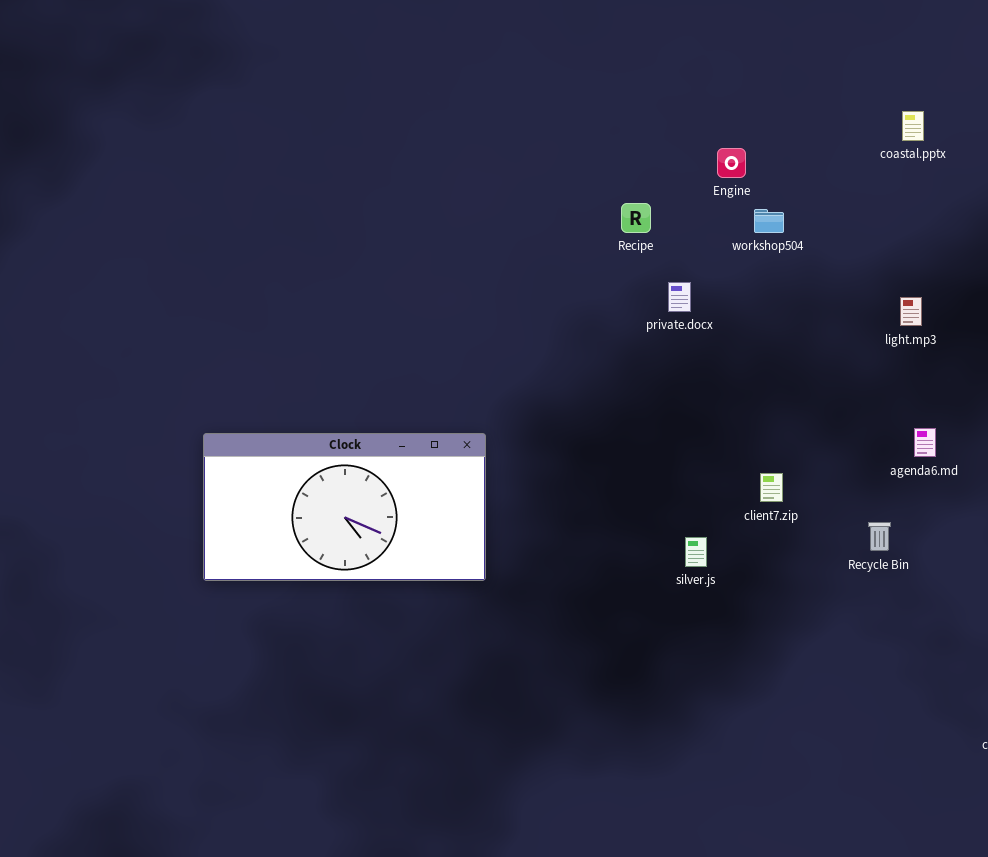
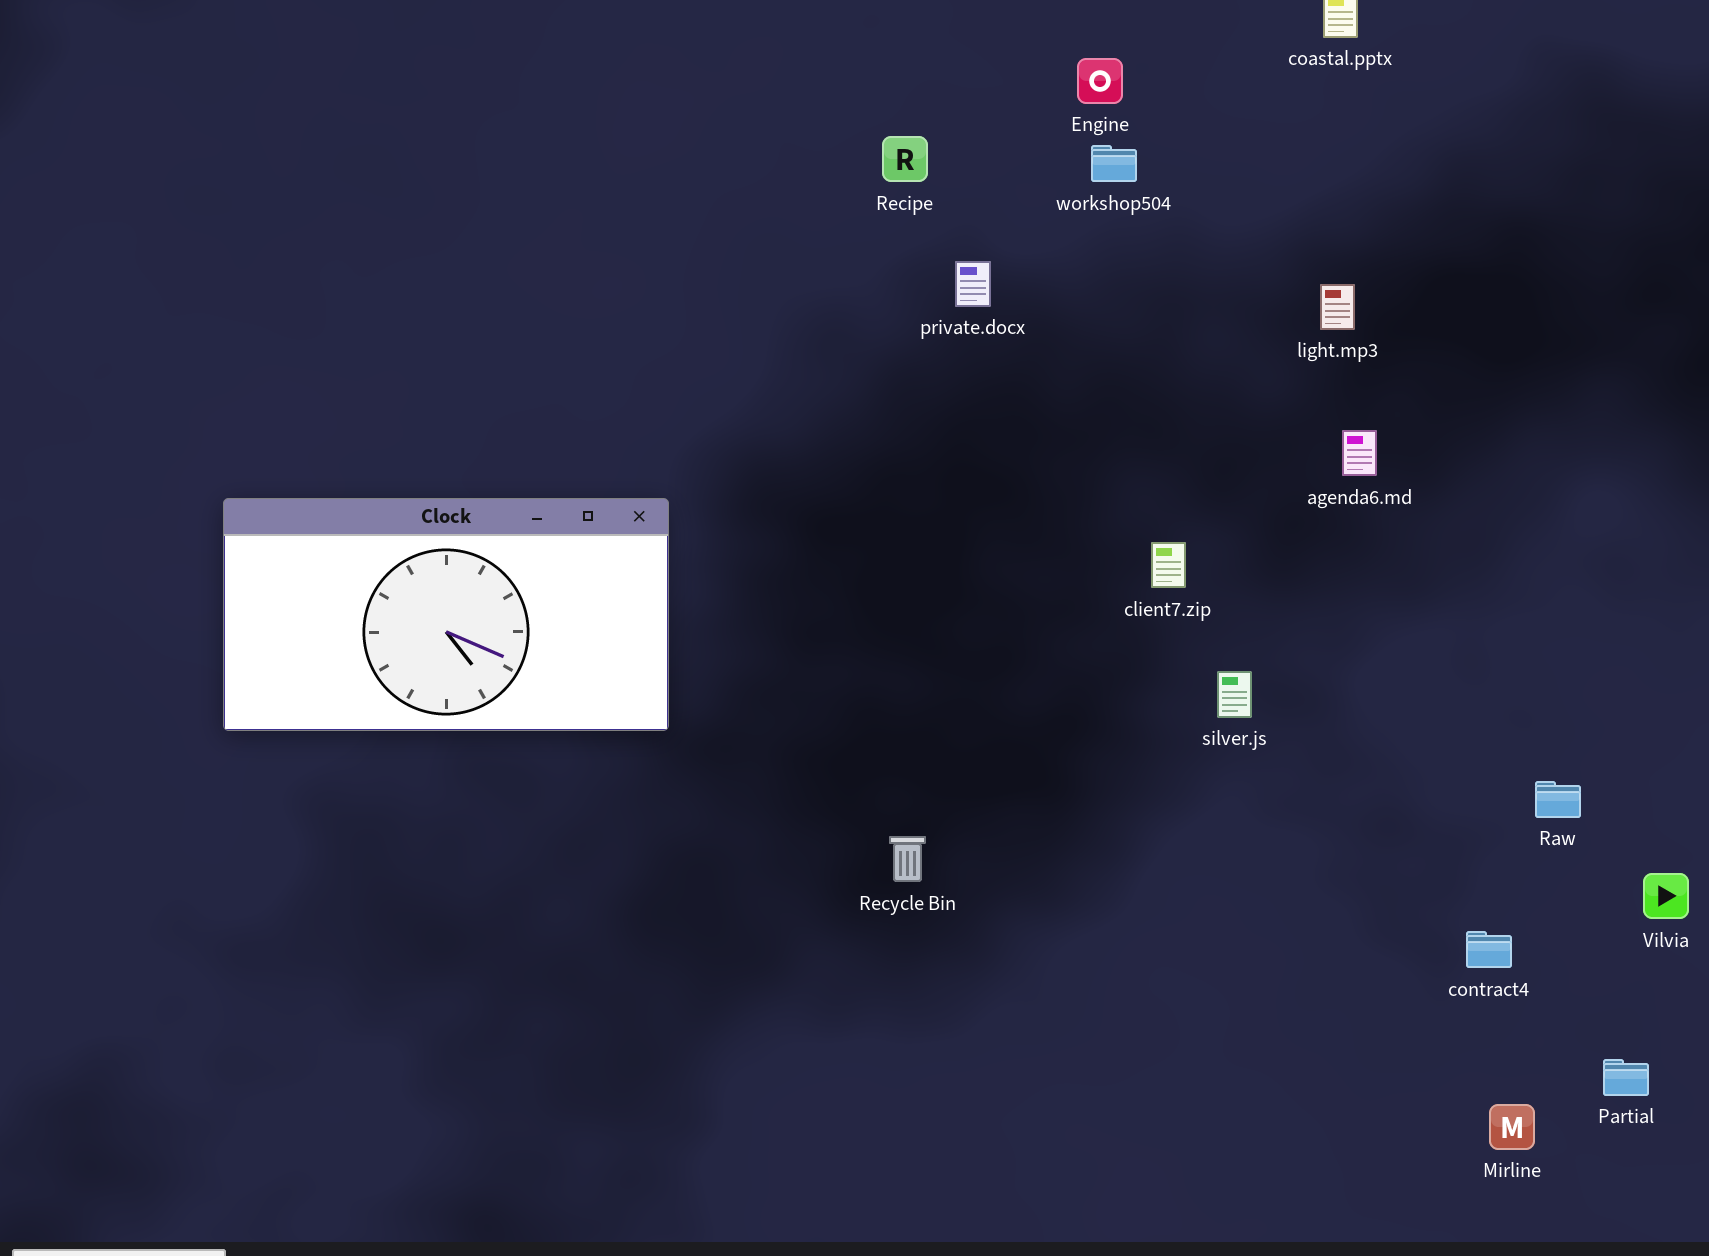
Engine: [717,148,746,178] -> [1077,58,1123,104], moved
agenda6.md: [914,428,936,457] -> [1342,430,1377,476], moved
client7.zip: [760,473,783,502] -> [1151,542,1186,588], moved
Recycle Bin: [868,522,891,551] -> [889,836,926,882], moved
silver.js: [685,537,707,567] -> [1217,671,1252,718], moved

